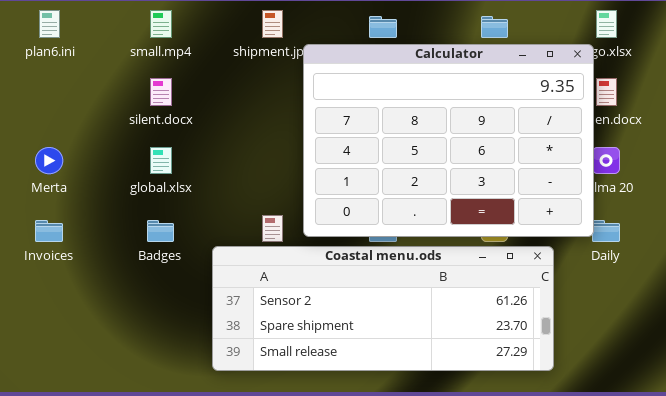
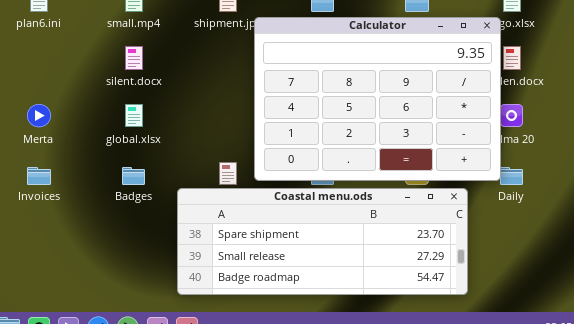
Coastal menu.ods: [212,246,554,371] -> [177,188,468,295], scrolled down 1 row

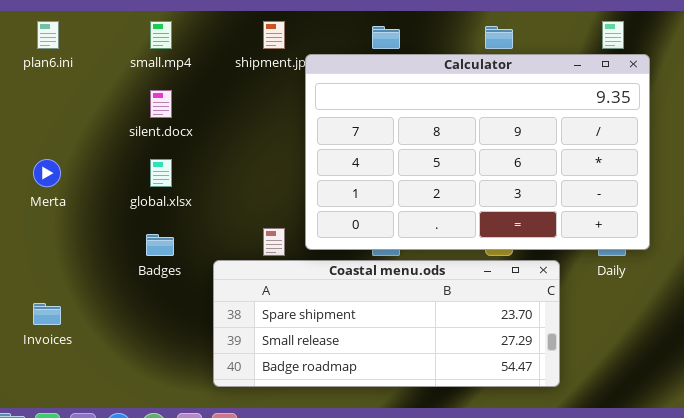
Calculator: [254,17,501,181] -> [305,54,650,250], resized
Invoices: [27,167,51,185] -> [33,303,61,325], moved

